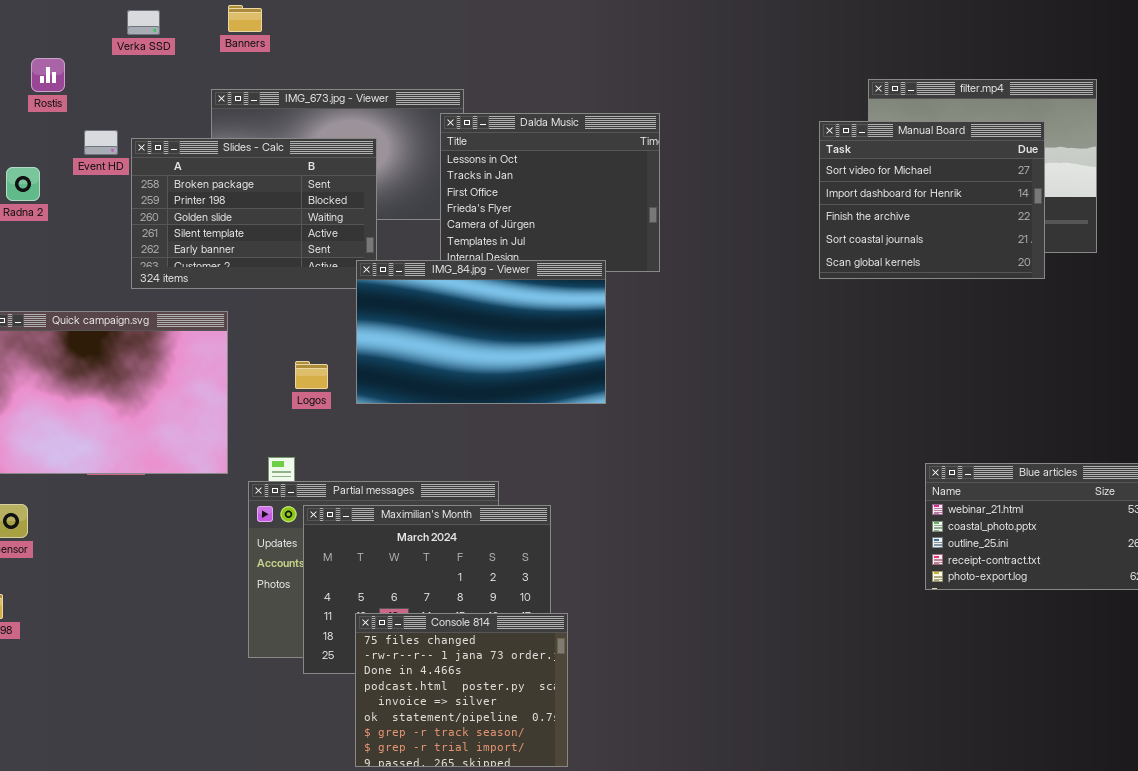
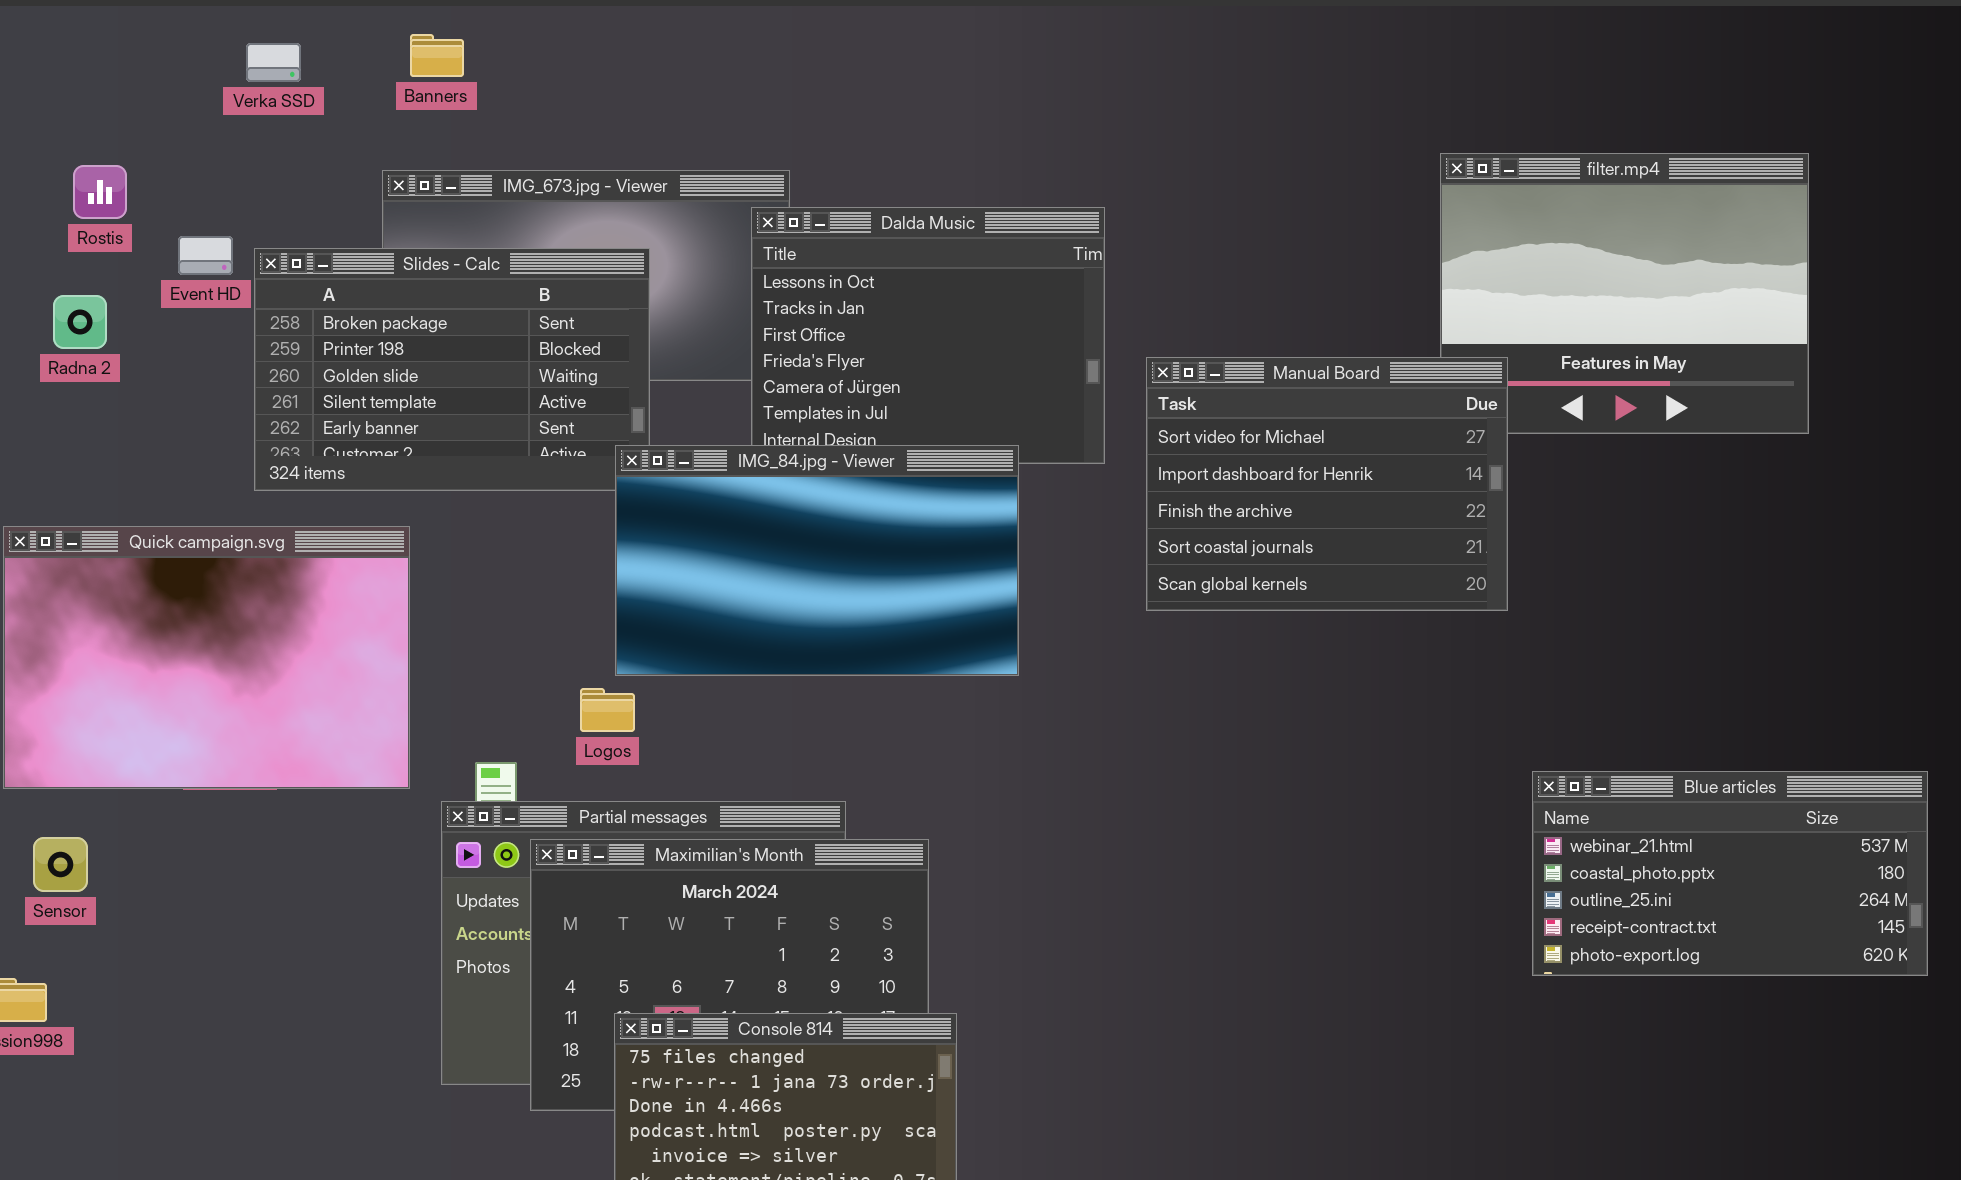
Rostis: [31,58,65,92] -> [73,165,127,219], moved
Manual Board: [819,121,1045,279] -> [1146,357,1508,611], moved
Logos: [295,361,328,389] -> [580,688,635,732], moved

